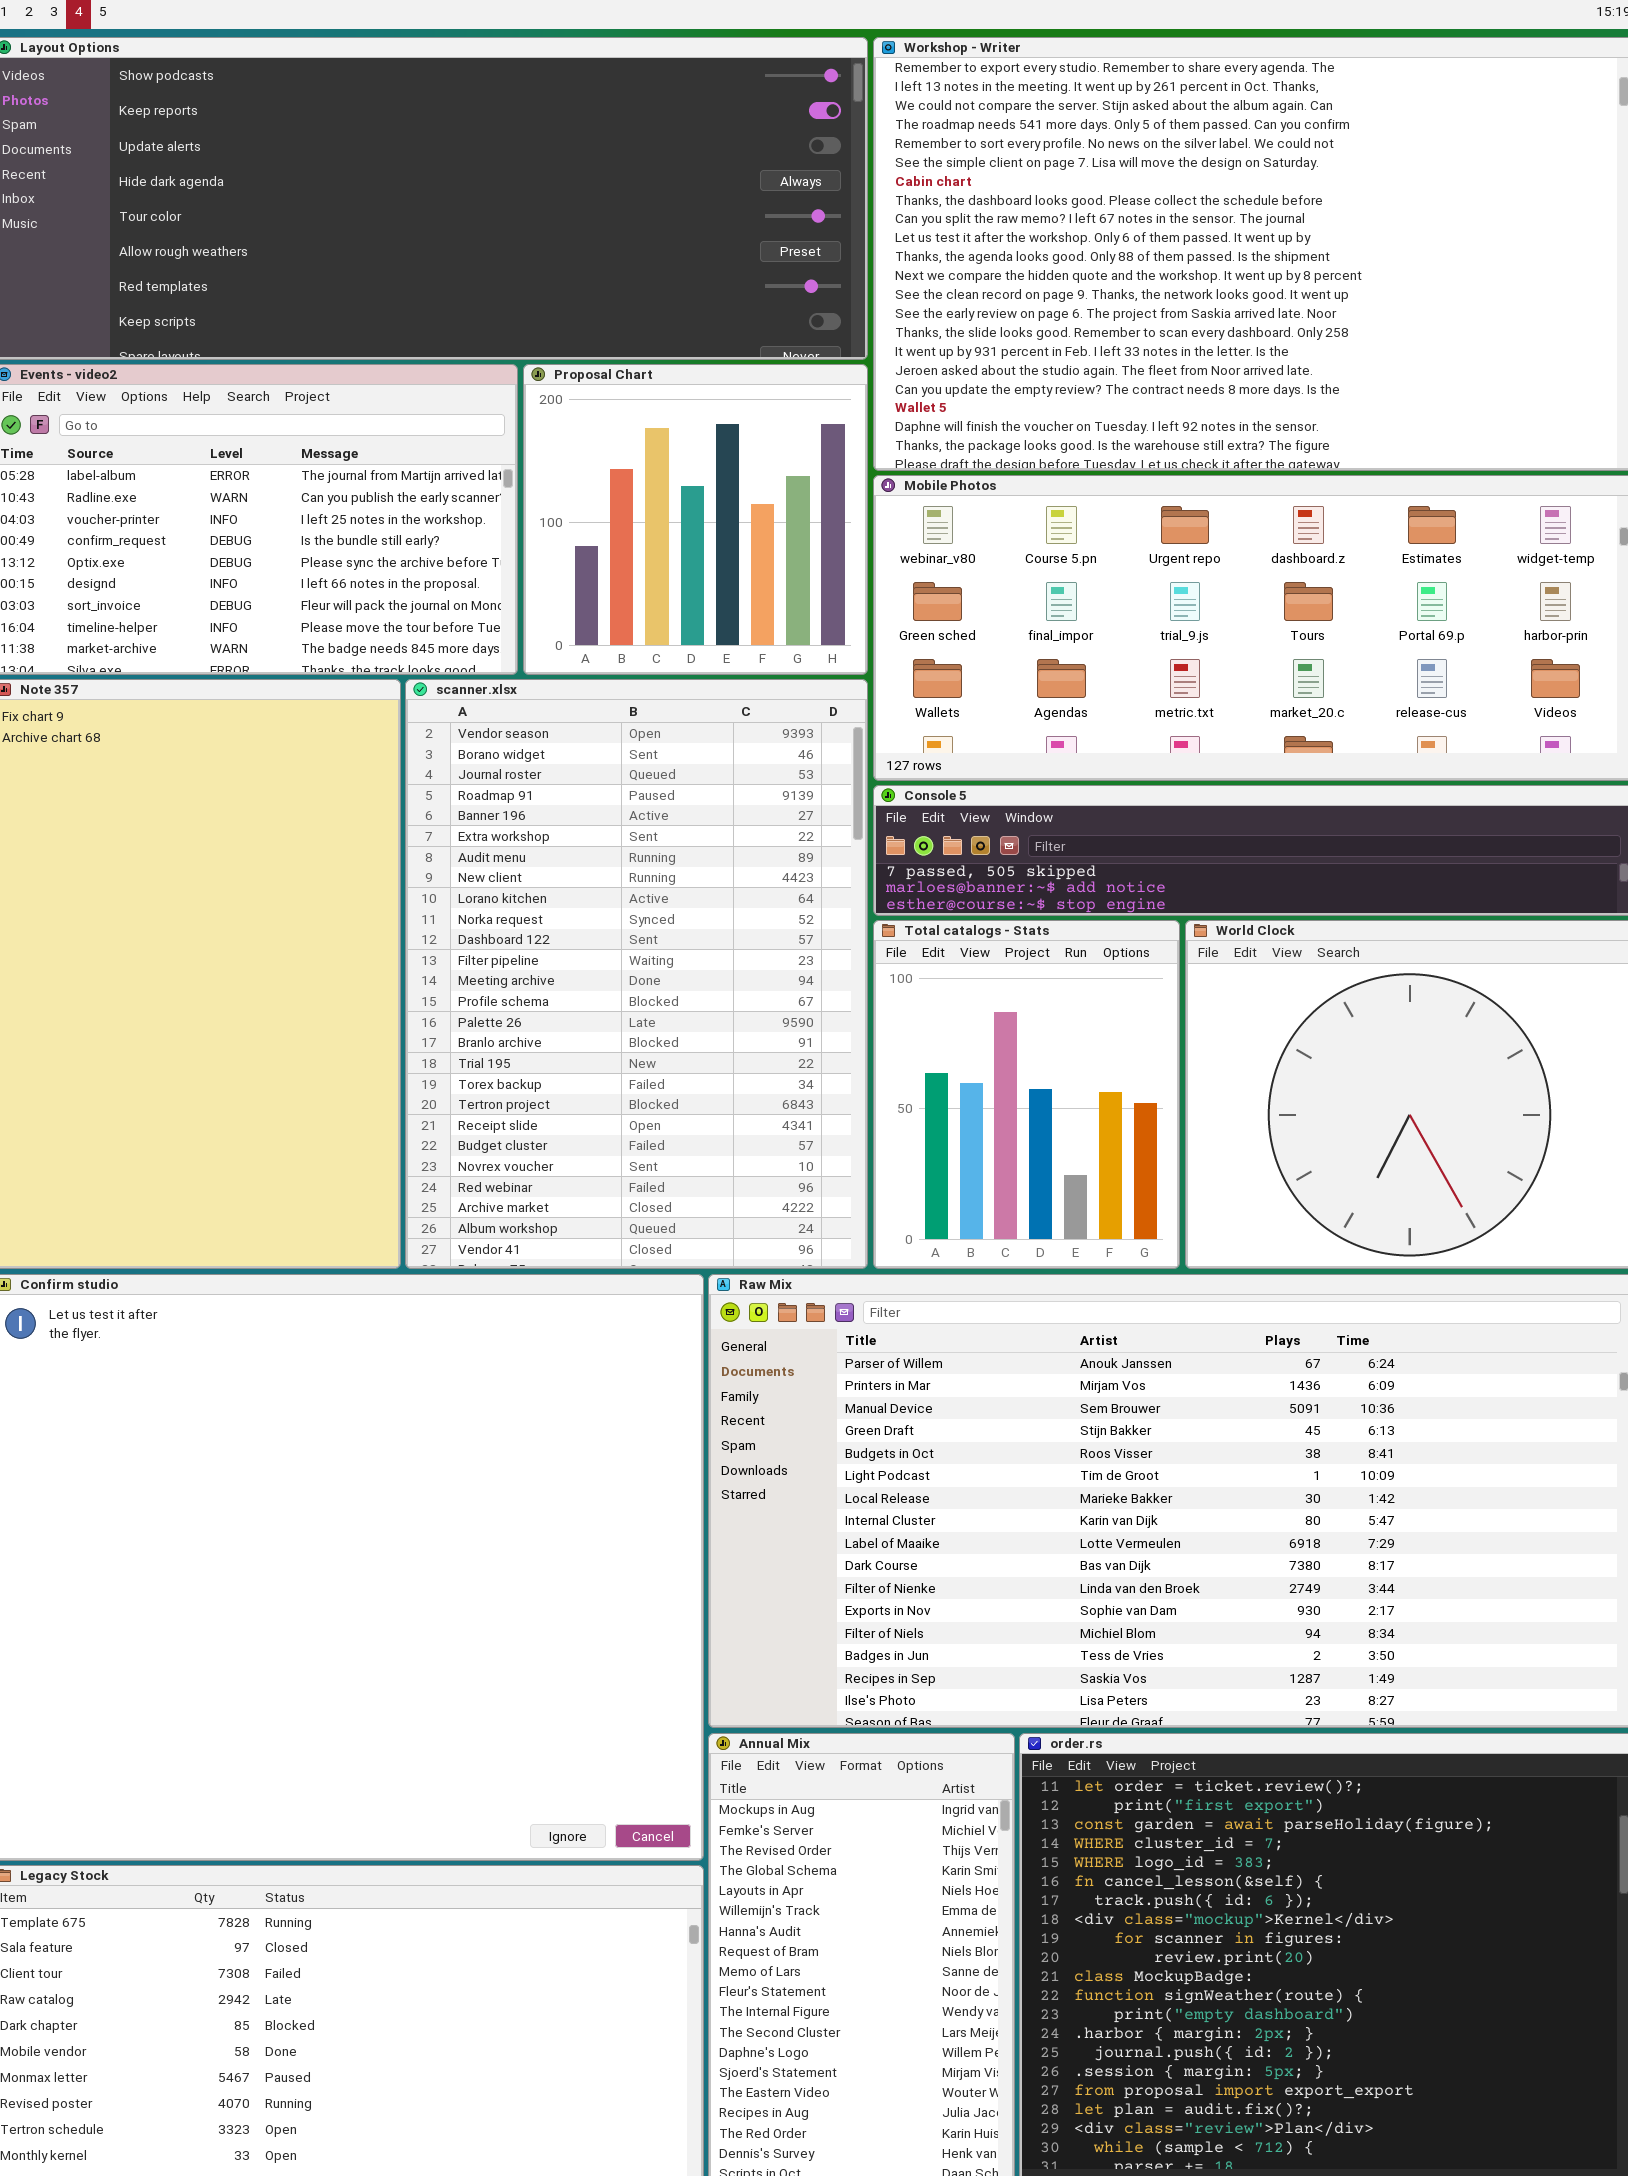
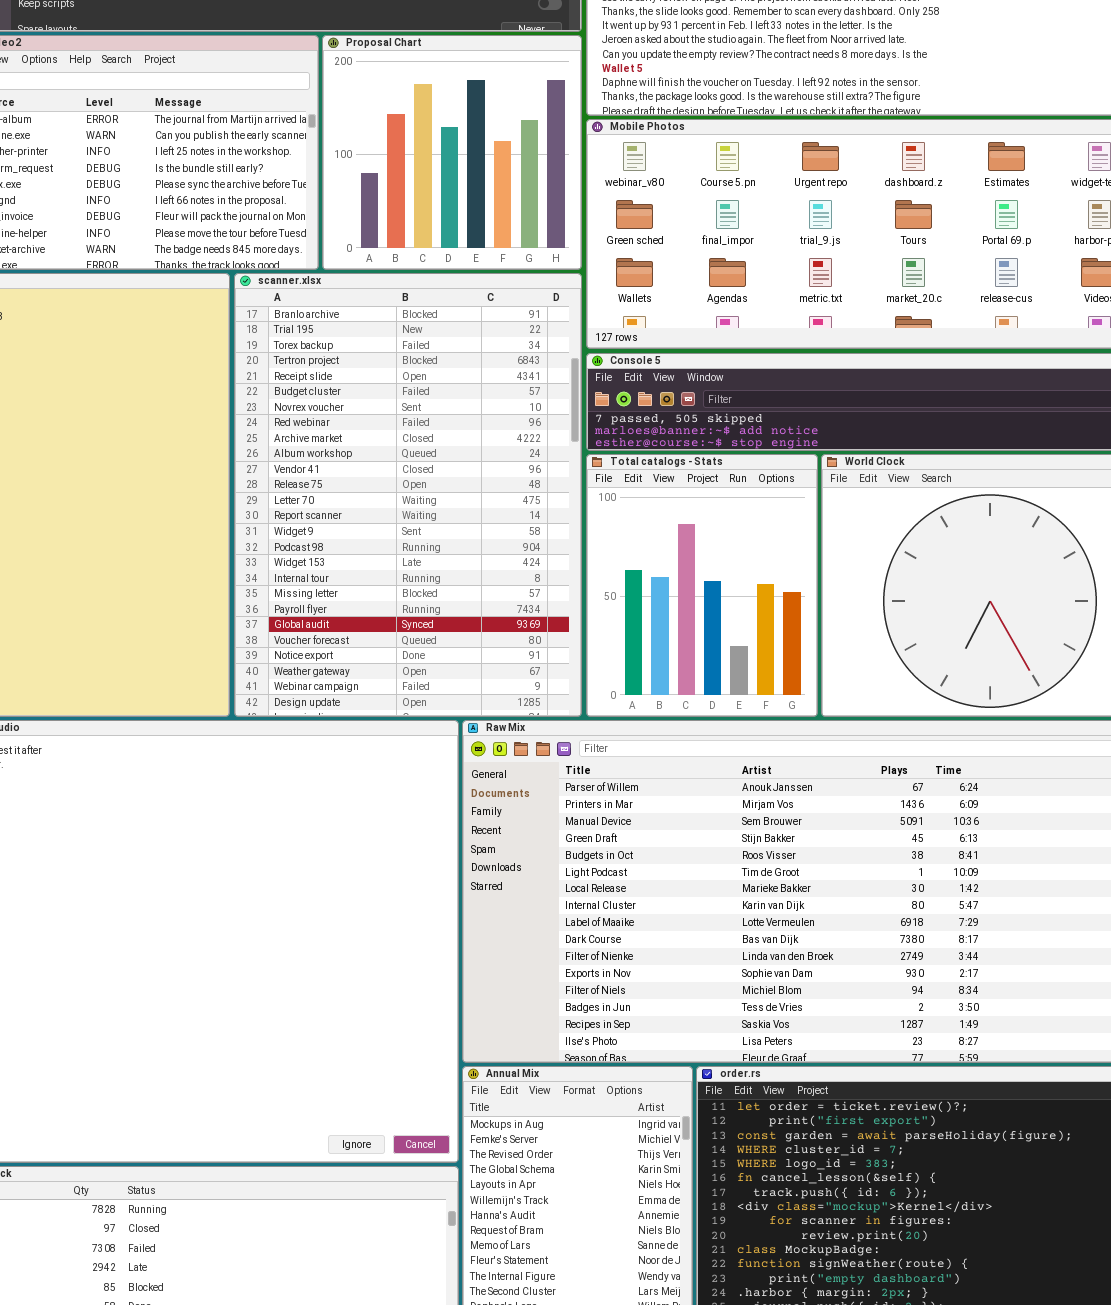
scanner.xlsx: [405,679,868,1269] -> [234,273,582,717], scrolled down 15 rows

